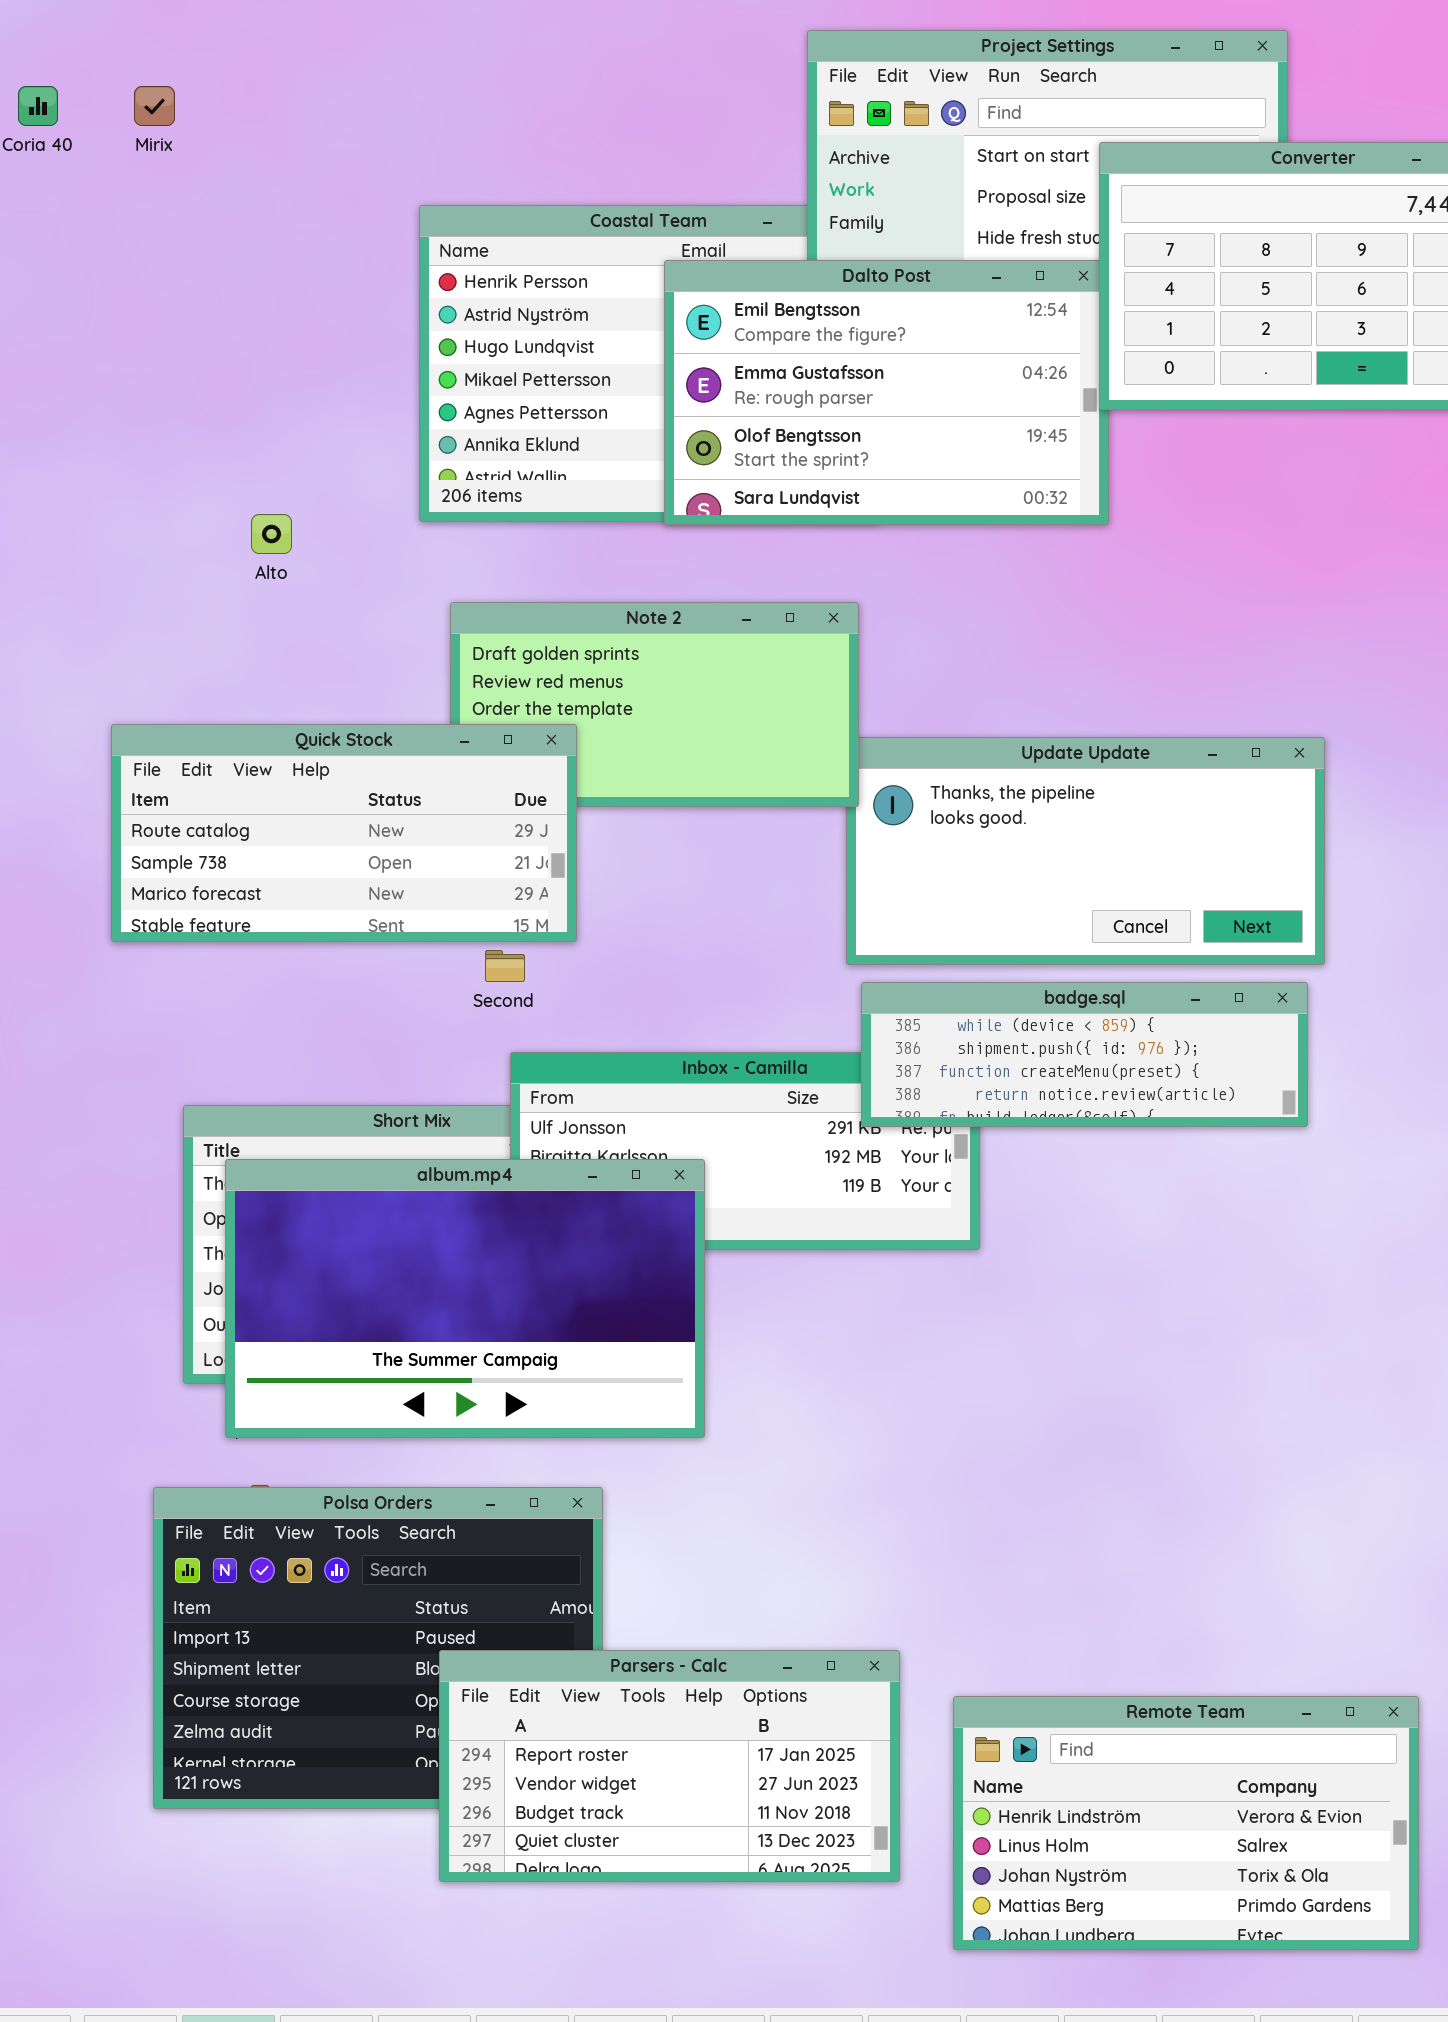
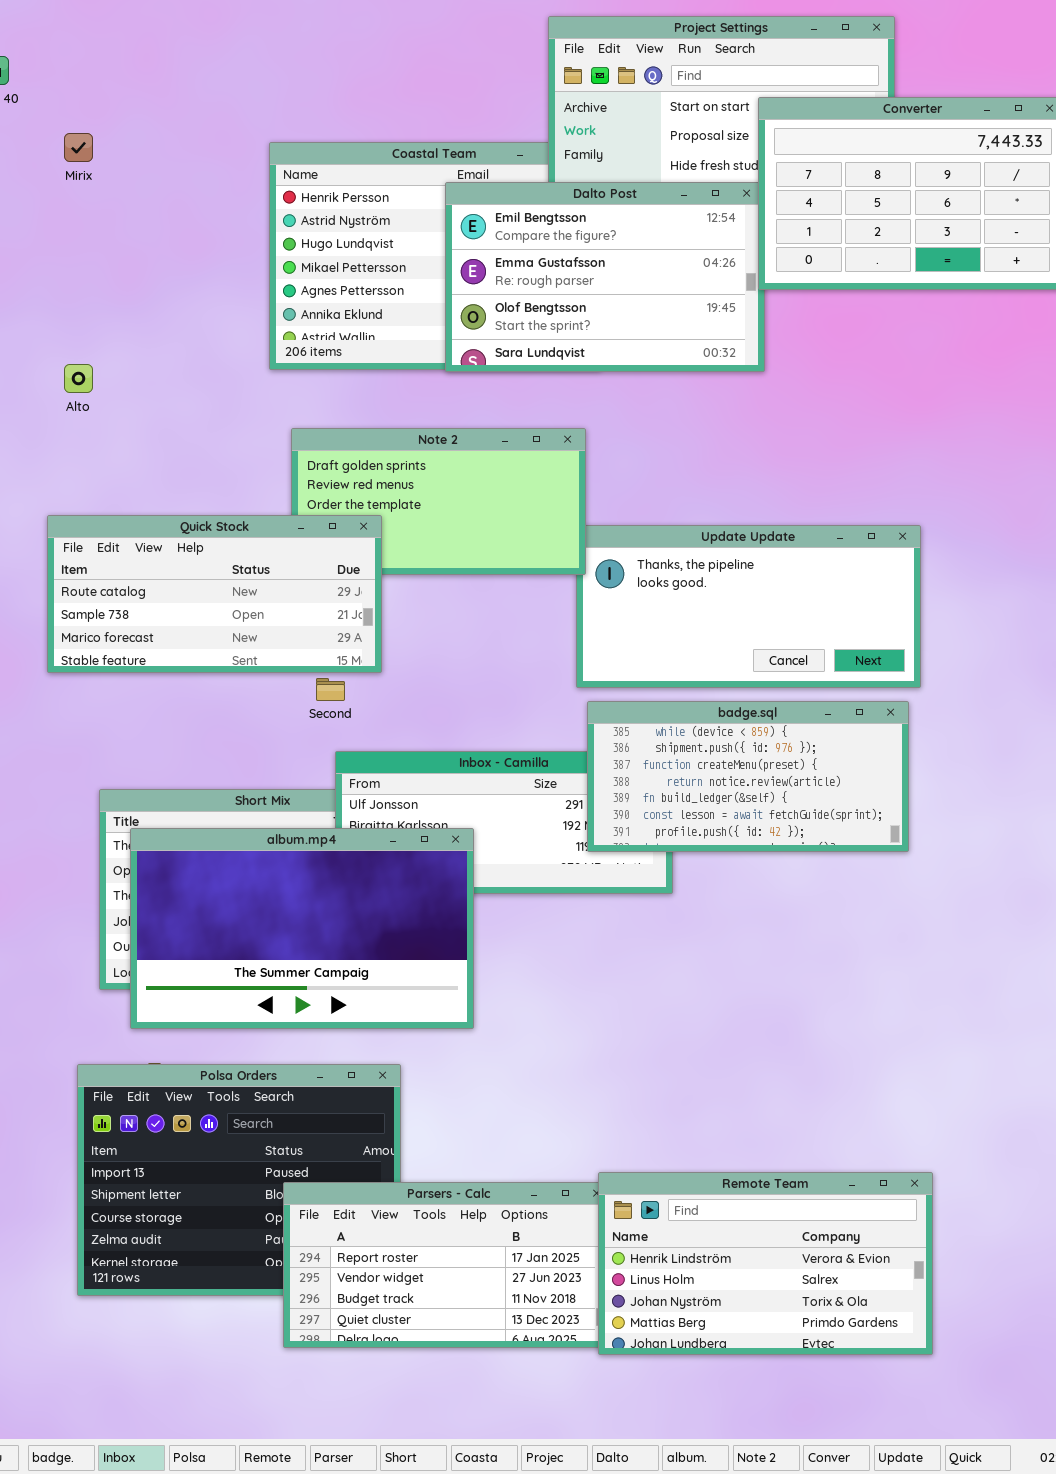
Mirix: [134,86,175,126] -> [64,133,93,162], moved
Alto: [251,514,292,554] -> [64,364,93,393], moved
badge.sql: [861,982,1308,1127] -> [587,701,909,852], resized
Remote Team: [953,1696,1419,1950] -> [598,1172,933,1355], moved

